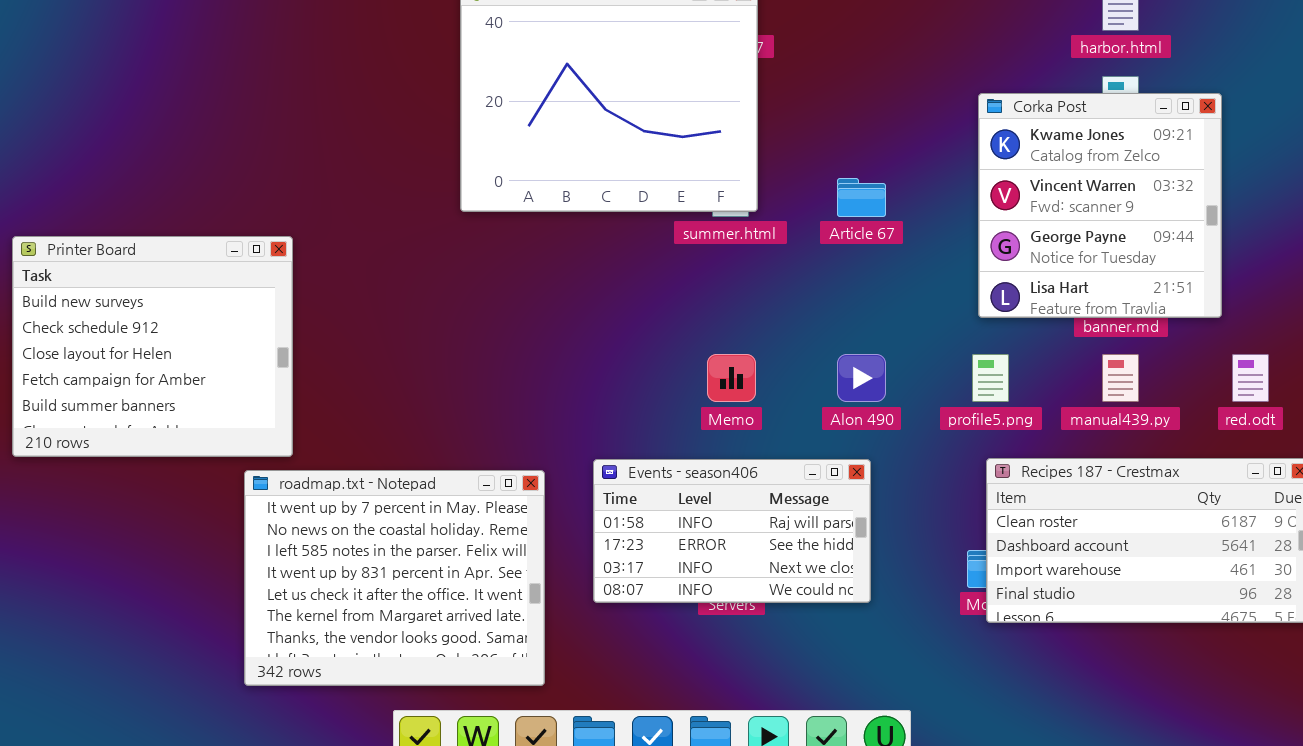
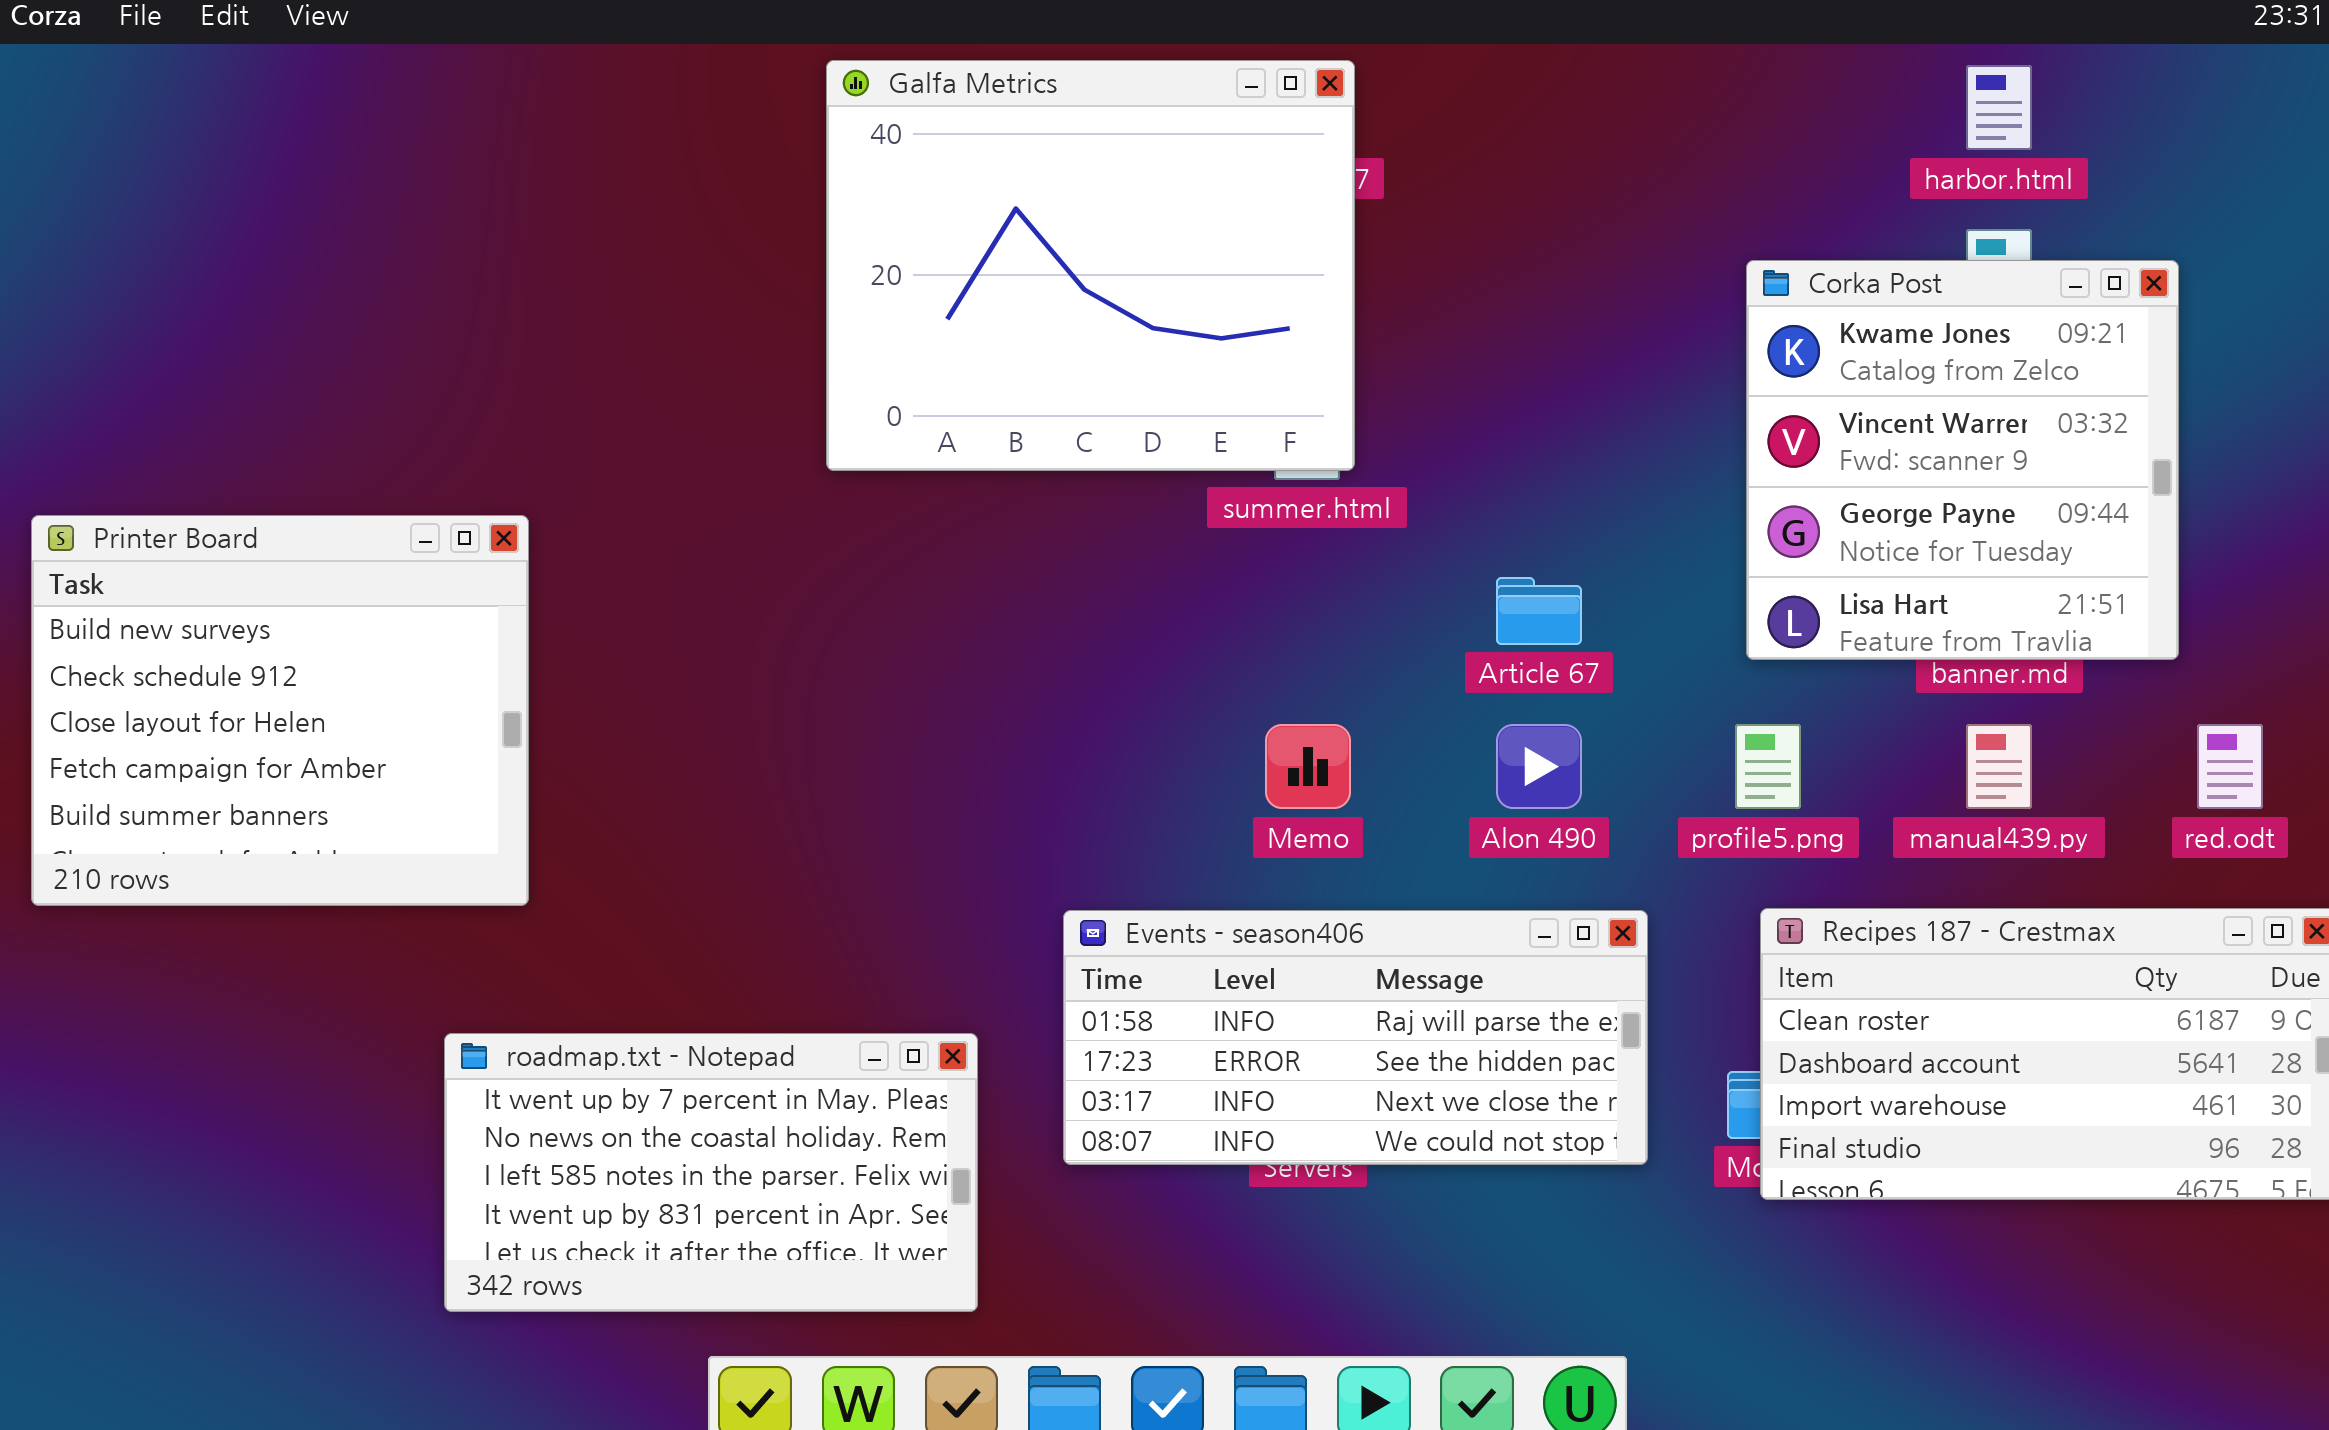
Article 67: [837,178,886,217] -> [1496,577,1582,645], moved
Events - season406: [593,459,871,603] -> [1063,910,1648,1165], resized
roadmap.txt - Notepad: [244,470,545,686] -> [444,1033,978,1312], resized

